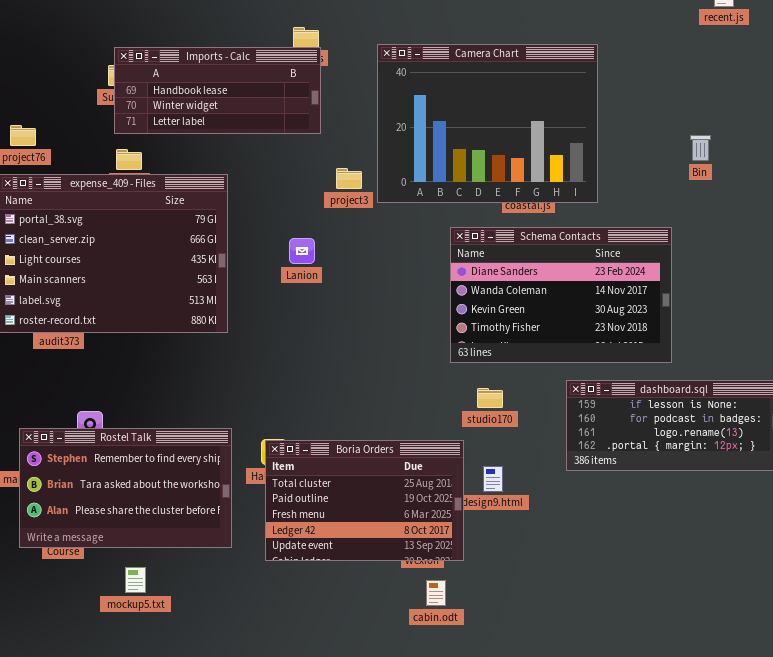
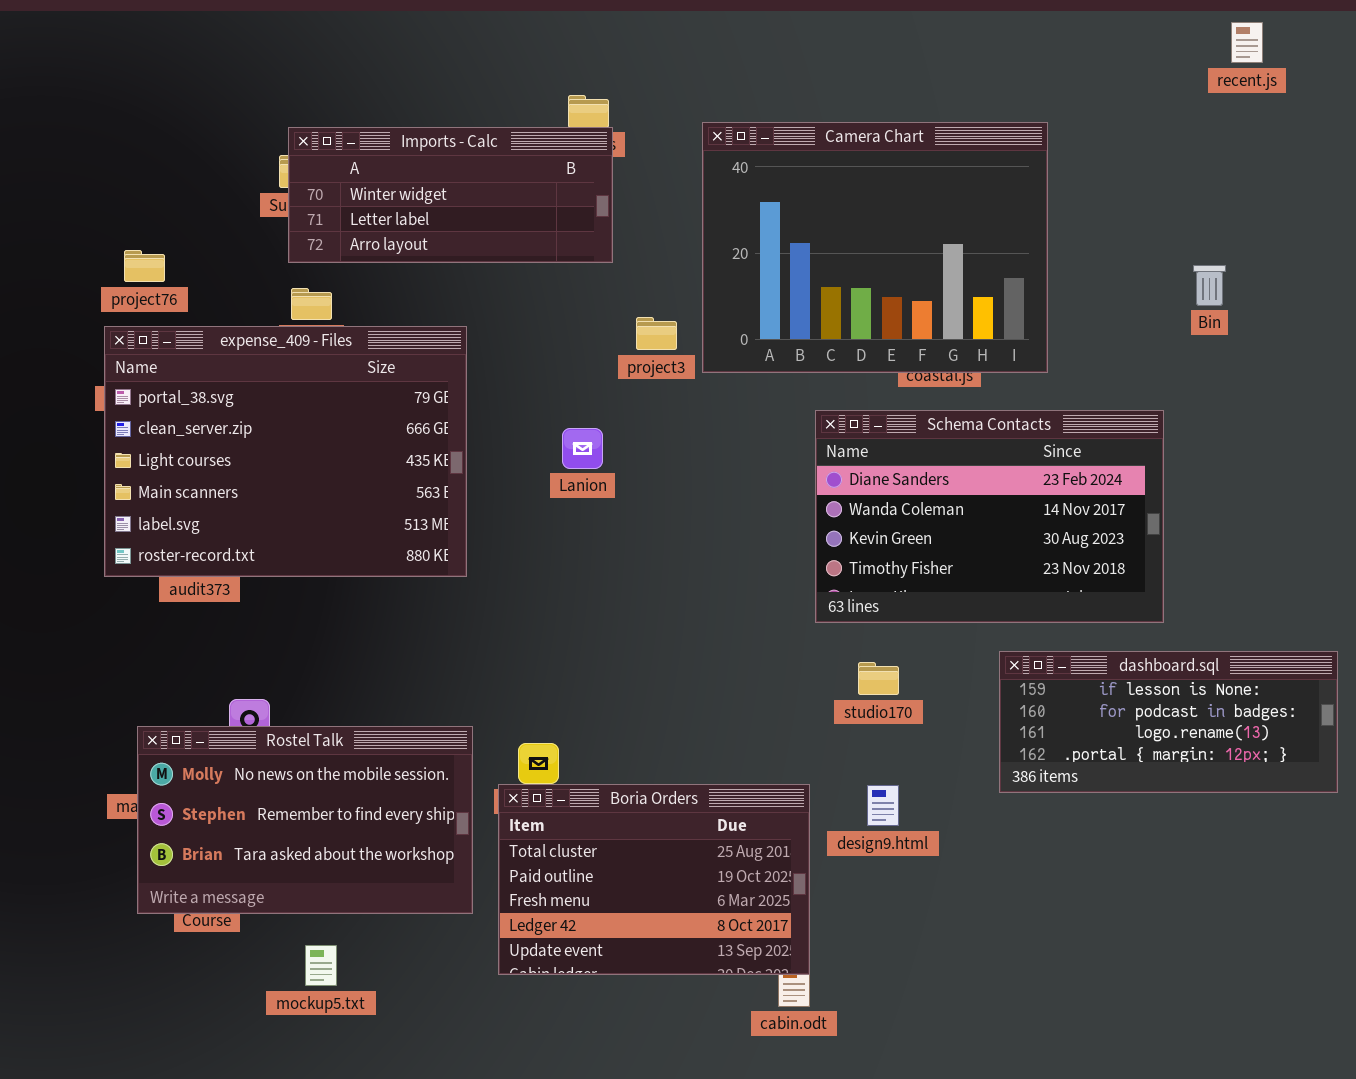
Imports - Calc: [114,47,321,134] -> [288,127,613,263], scrolled down 1 row
Rostel Talk: [19,428,232,548] -> [137,726,473,914], scrolled up 1 row
Boria Orders: [265,440,464,561] -> [498,784,810,975], moved

